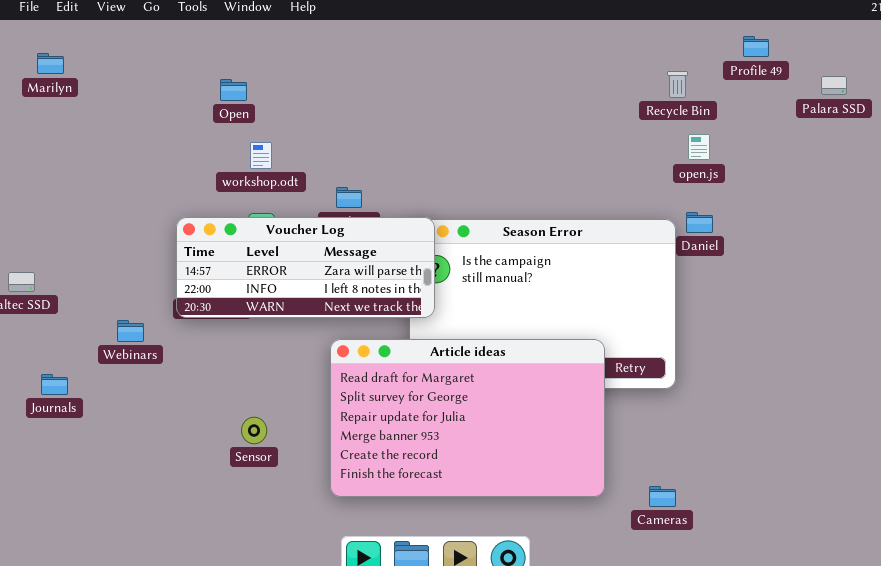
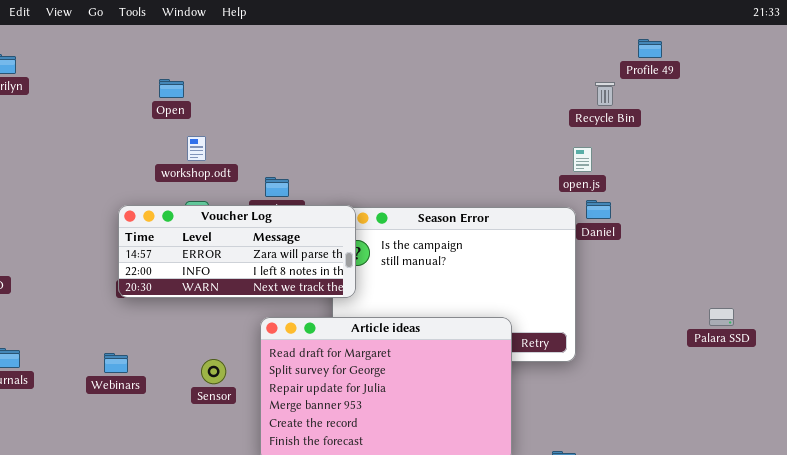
Recycle Bin: [667,71,688,98] -> [595,82,615,106], moved
Palara SSD: [821,76,847,95] -> [709,308,734,326], moved
open.js: [688,134,710,160] -> [573,147,592,172], moved
Webinars: [117,320,144,342] -> [104,353,128,373], moved
Sensor: [241,417,267,444] -> [201,359,226,384], moved

